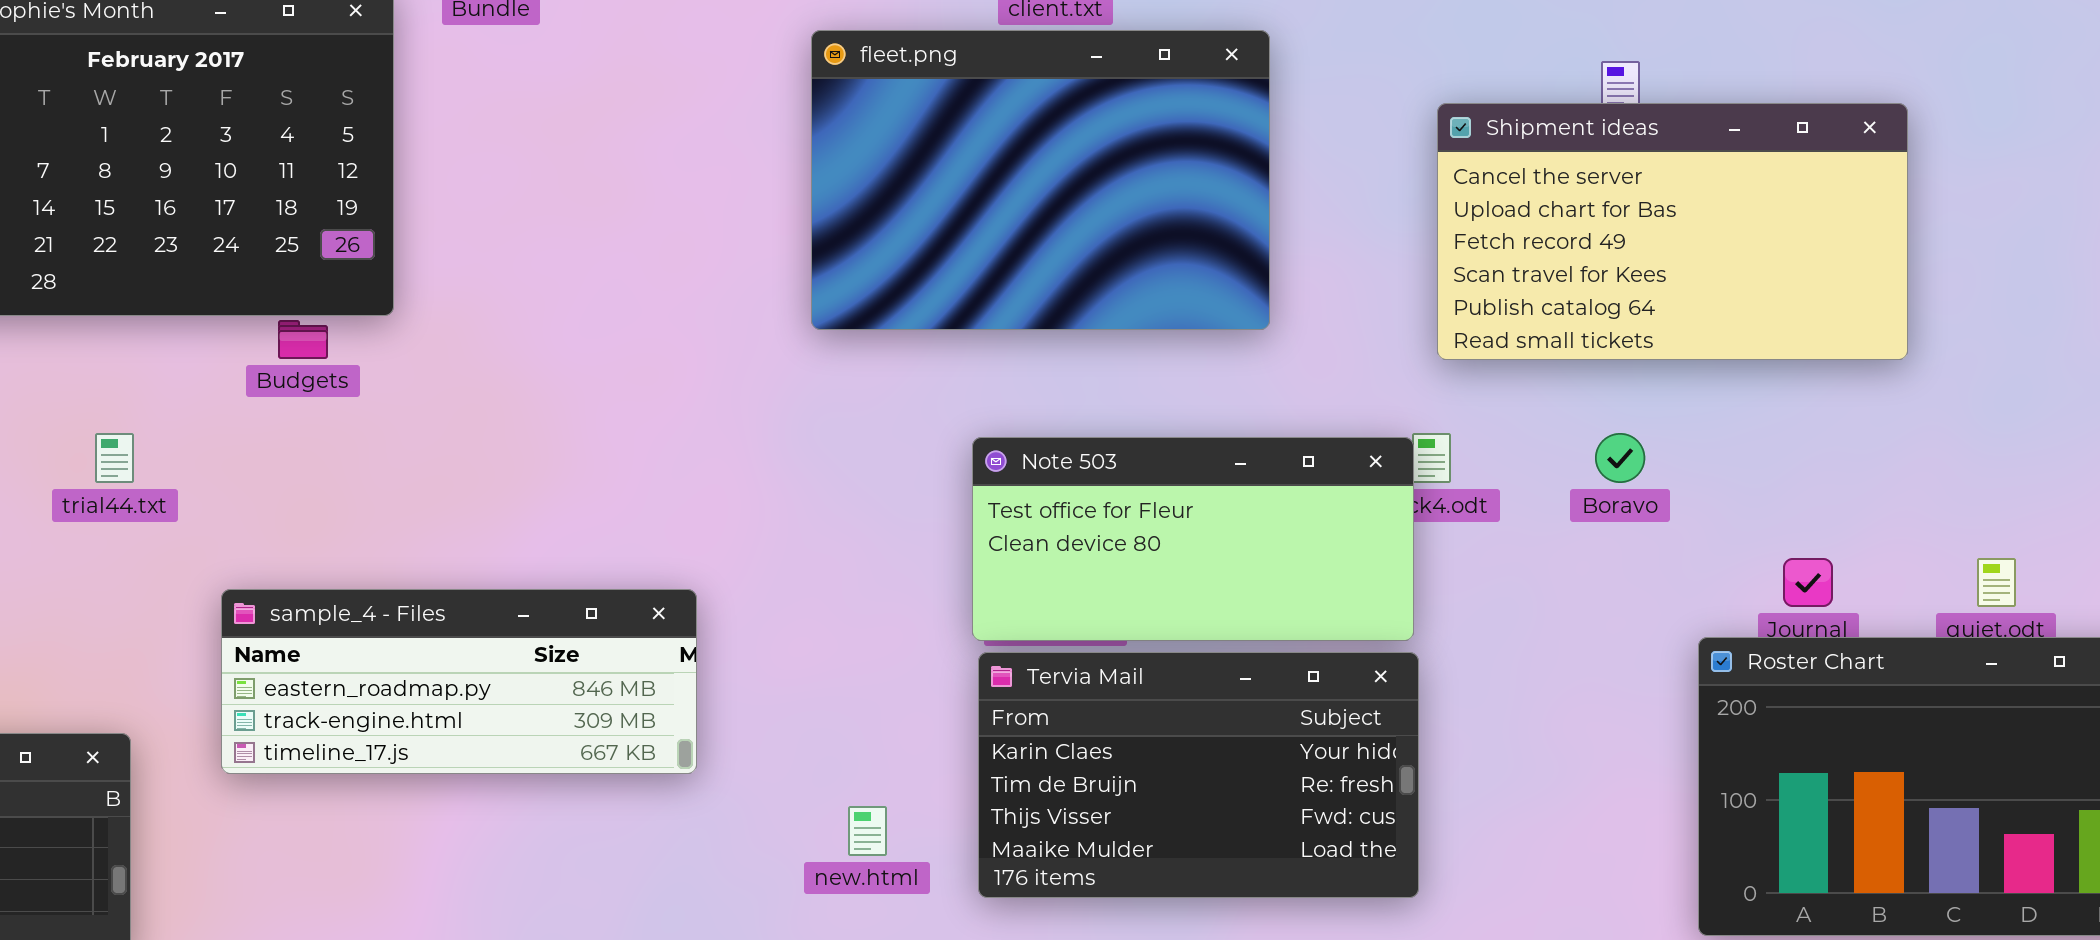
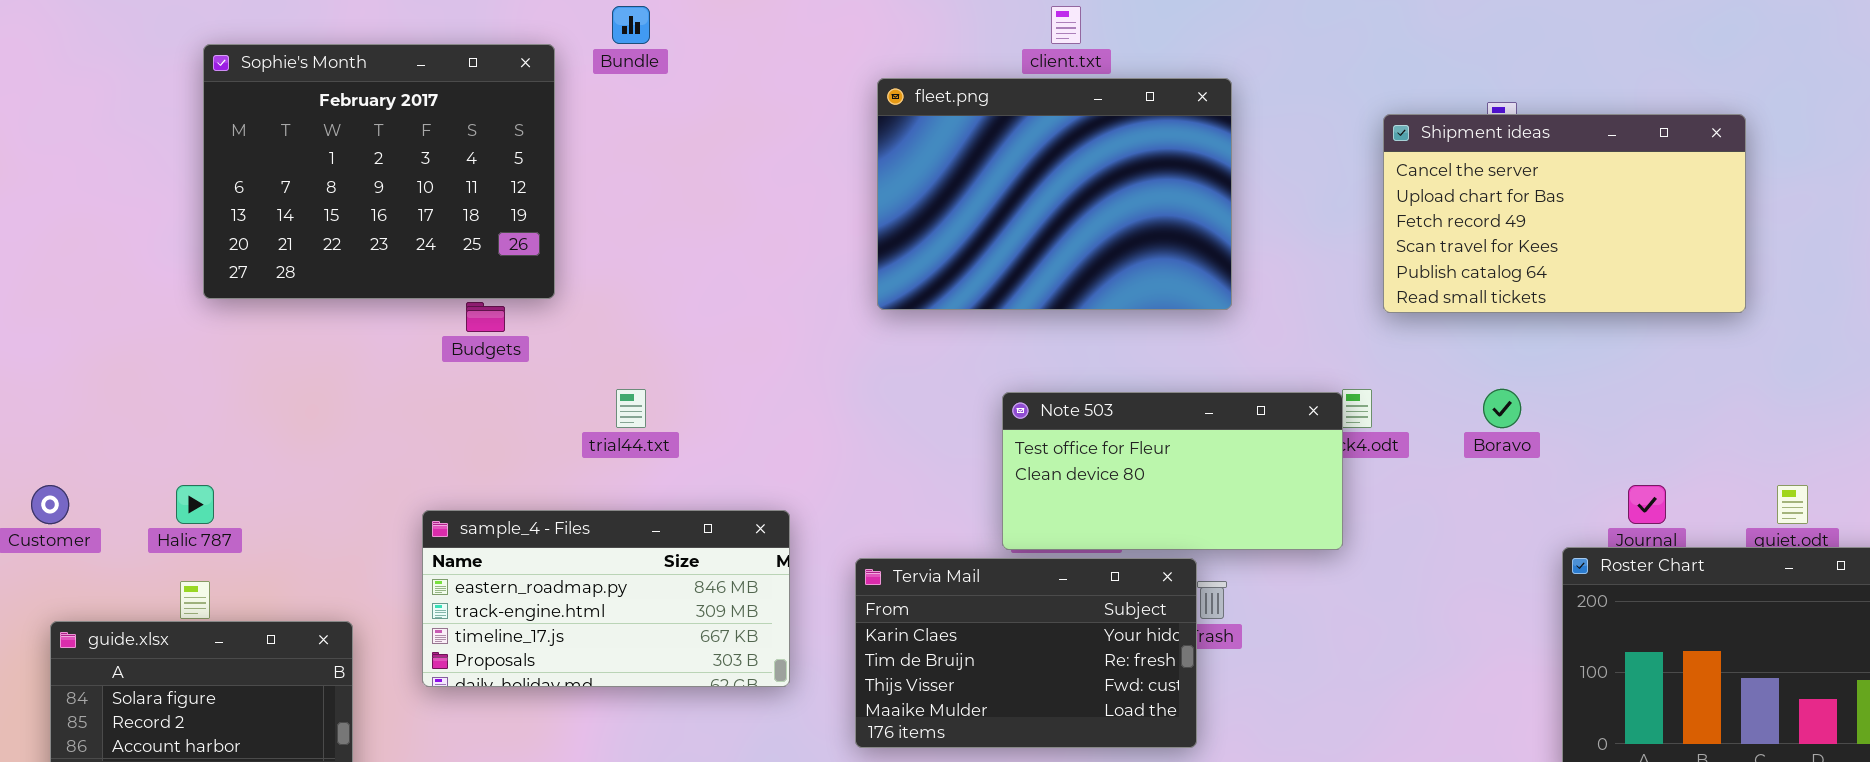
Shipment ideas: [1437,103,1908,360] -> [1383,114,1746,313], moved
trial44.txt: [95,433,134,483] -> [616,389,646,428], moved
sample_4 - Files: [221,589,697,774] -> [422,510,790,687], resized
Tervia Mail: [978,652,1419,898] -> [855,558,1197,748], moved

